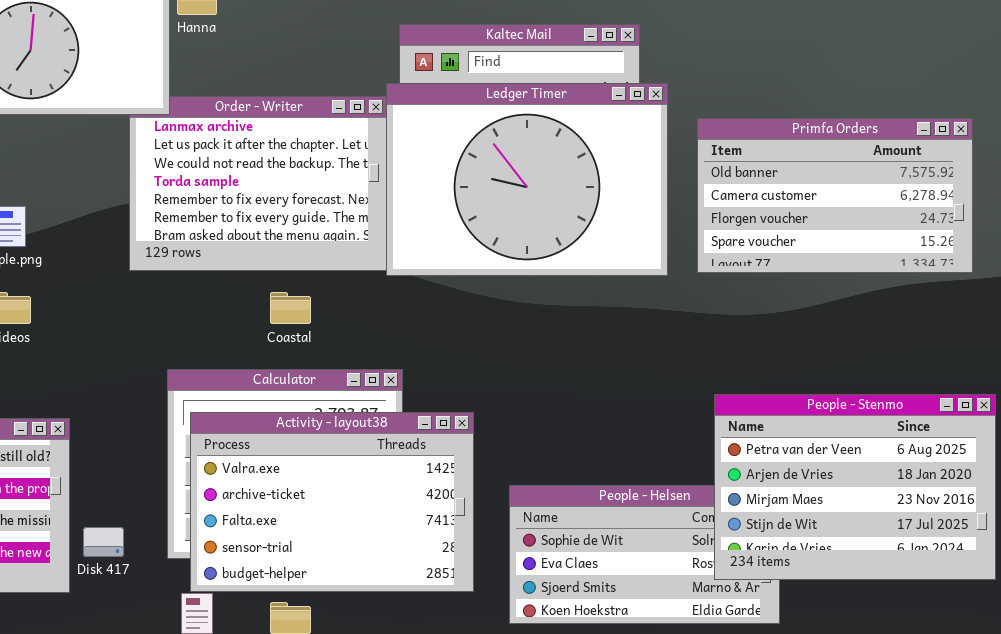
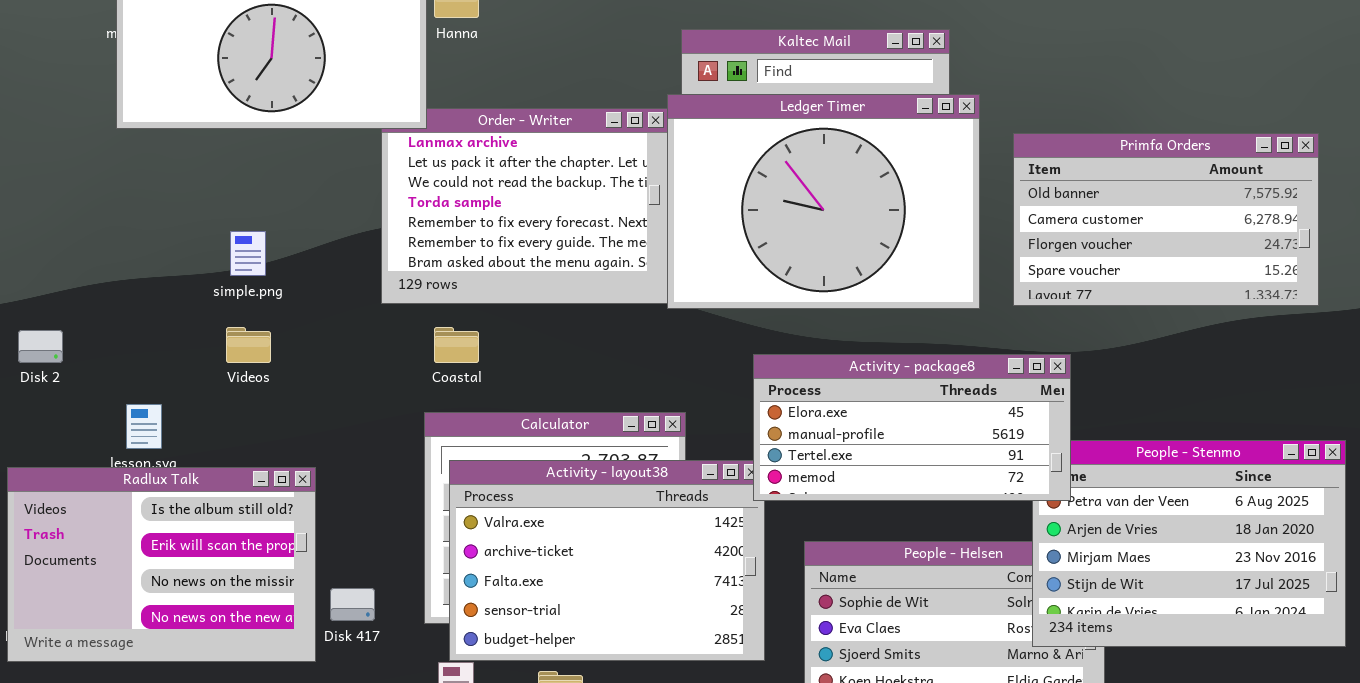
Coastal: [270,292,311,324] -> [434,327,479,363], moved
Activity - package8: none -> [753,354,1071,501], opened

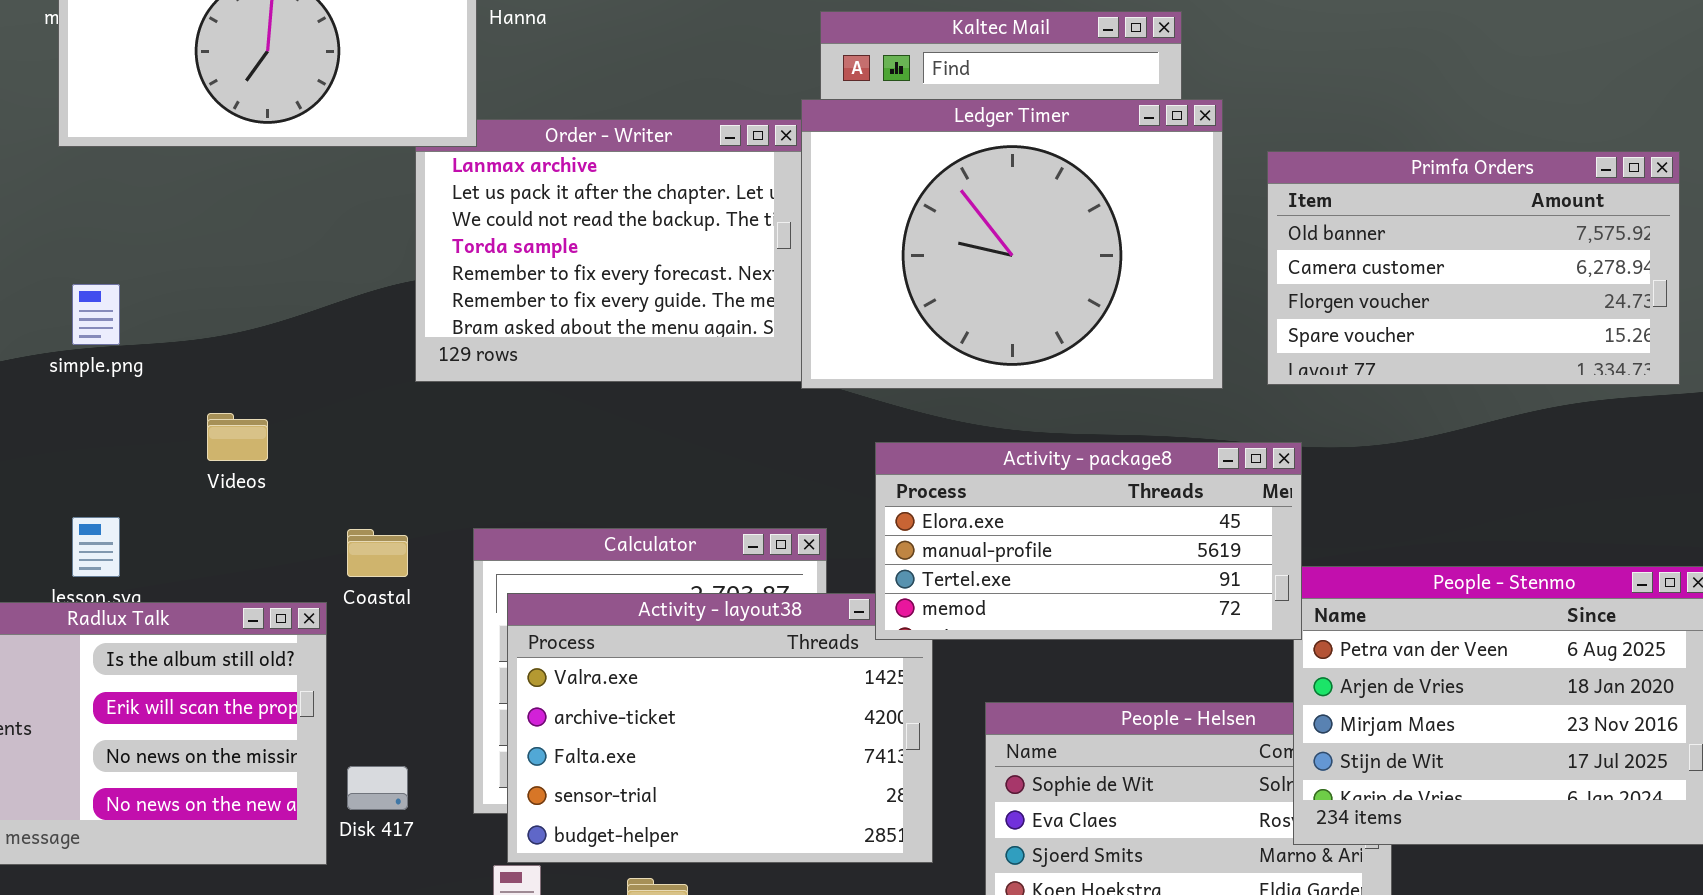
simple.png: [230,231,266,276] -> [72,284,120,345], moved
Coastal: [434,327,479,363] -> [347,529,408,577], moved
Activity - package8: [753,354,1071,501] -> [875,442,1302,640], moved

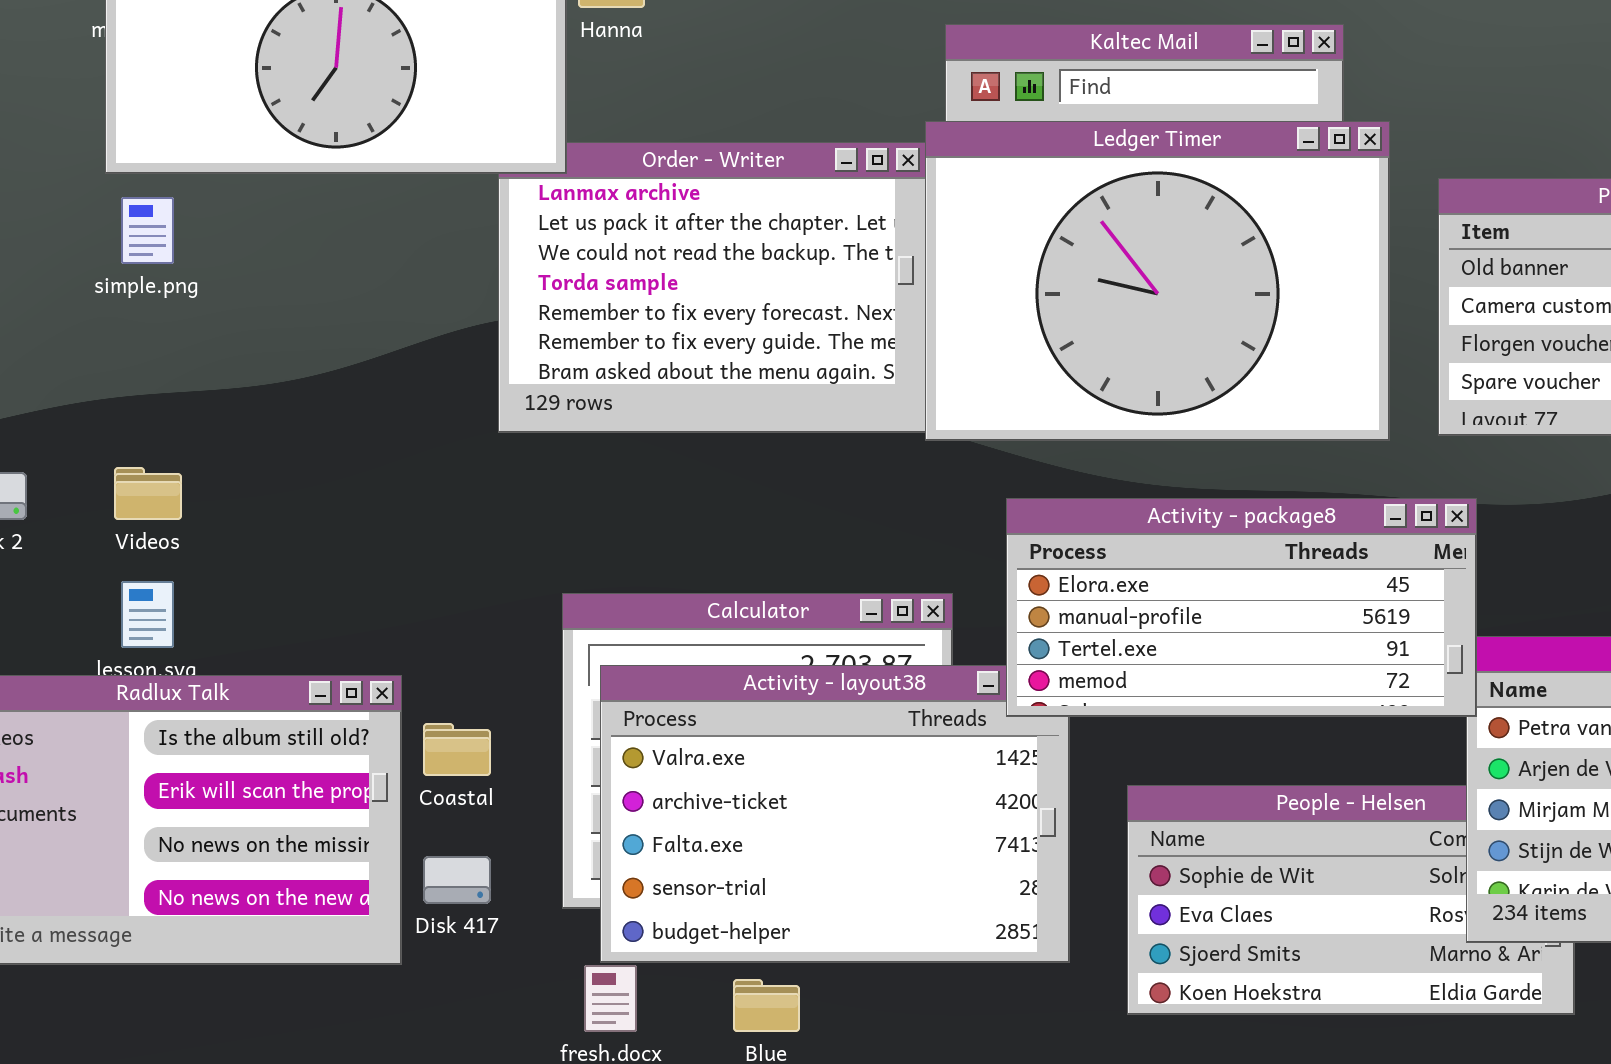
simple.png: [72,284,120,345] -> [121,197,174,264], moved
Videos: [207,413,268,461] -> [114,467,182,520], moved
Coastal: [347,529,408,577] -> [423,723,491,776], moved

